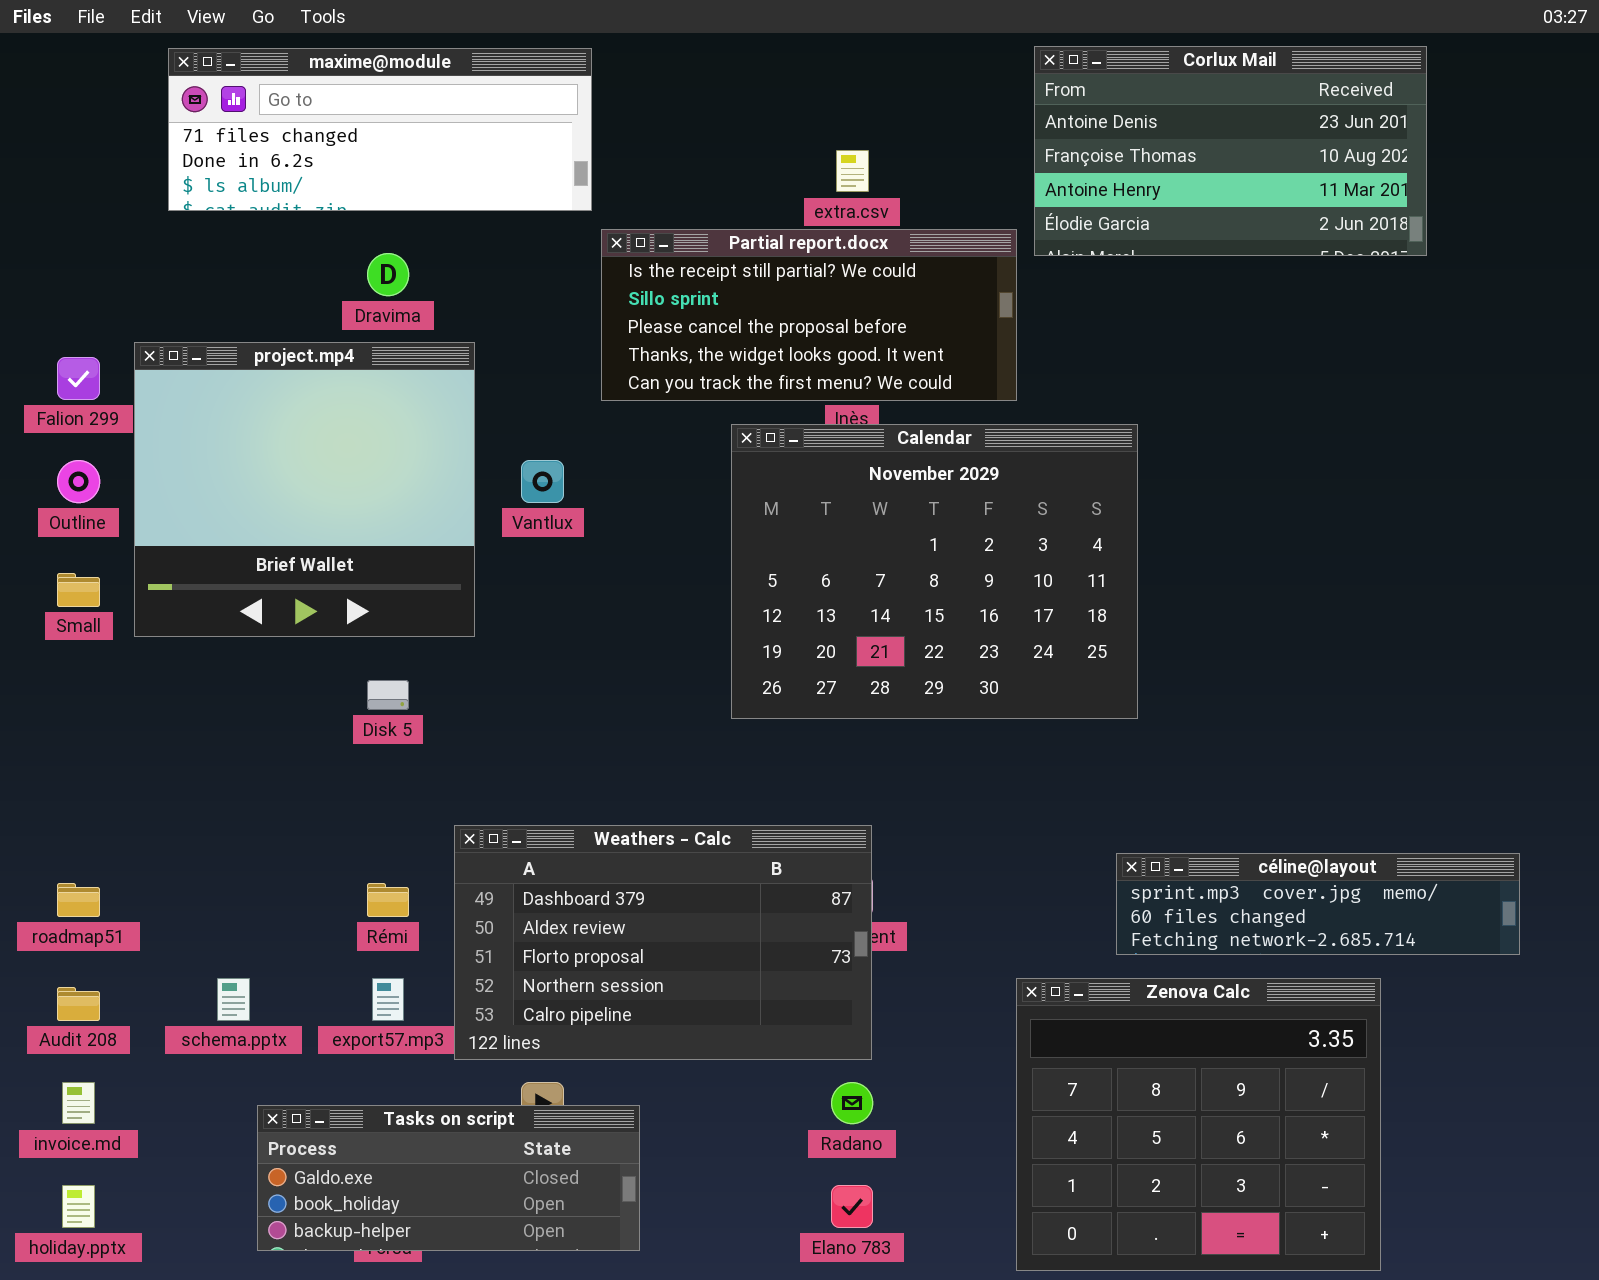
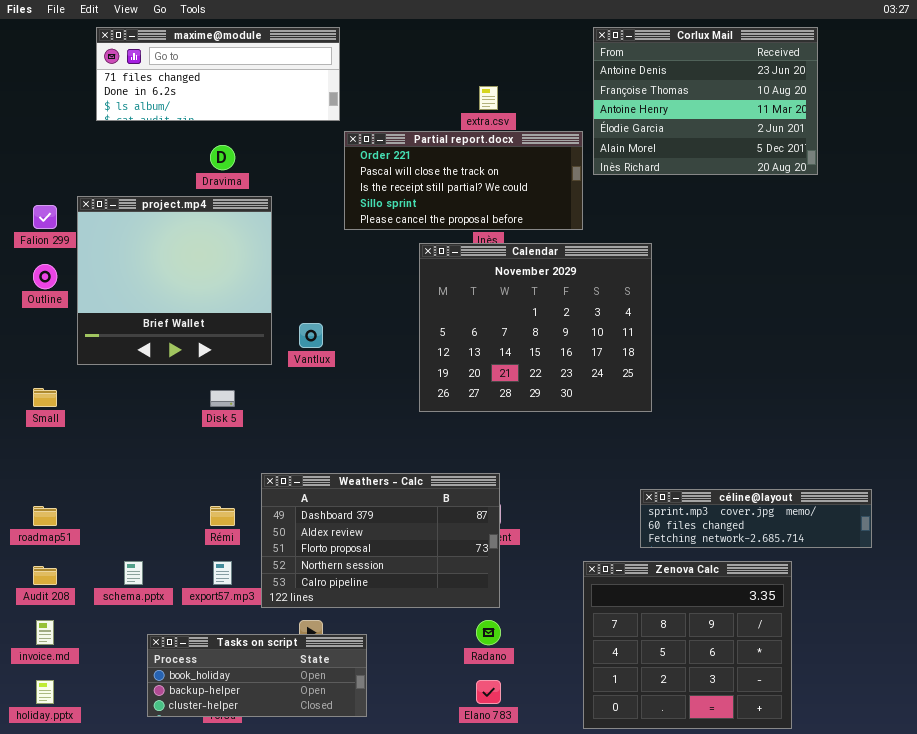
Corlux Mail: [1034,46,1427,256] -> [593,27,818,175], resized
Partial report.docx: [601,229,1017,401] -> [344,131,583,230], scrolled up 2 rows
Vantlux: [521,460,564,503] -> [299,323,323,348], moved
Small: [57,573,100,607] -> [33,388,57,407], moved
Tasks on script: [257,1105,640,1251] -> [147,634,367,717], scrolled down 1 row

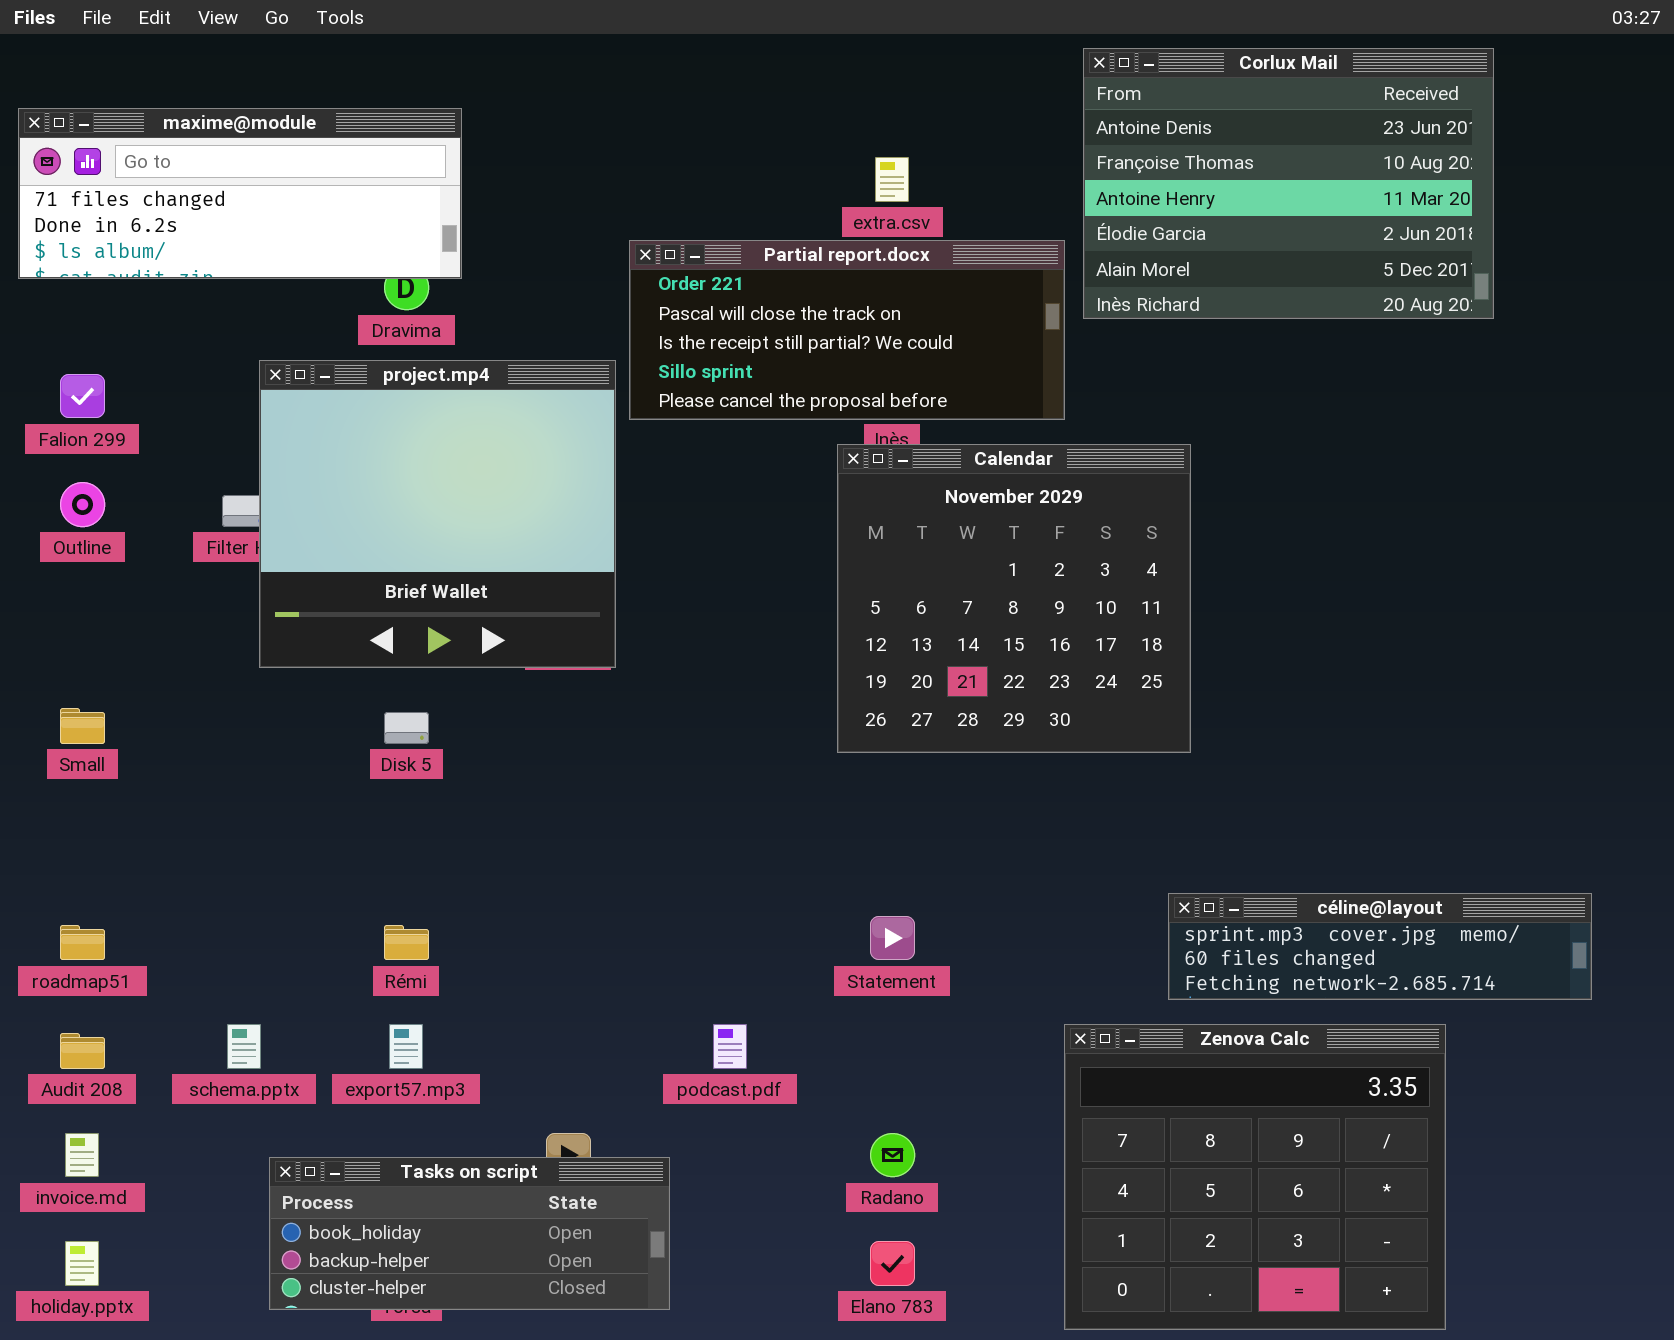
maxime@module: [96,27,340,121] -> [18,108,462,279], moved
project.mp4: [77,196,272,365] -> [259,360,616,668], moved
Calendar: [419,243,652,412] -> [837,444,1191,753], resized
Weathers - Calc: [261,473,500,608] -> none, closed

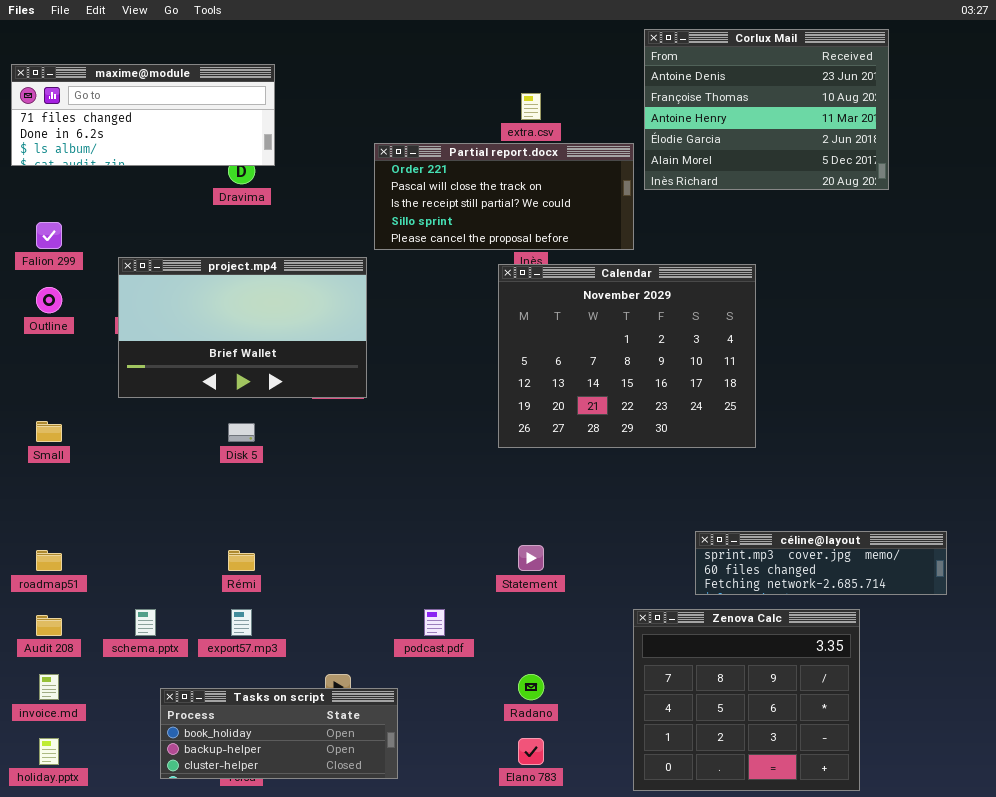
project.mp4: [259,360,616,668] -> [118,257,367,398], resized
Calendar: [837,444,1191,753] -> [498,264,756,448], resized

